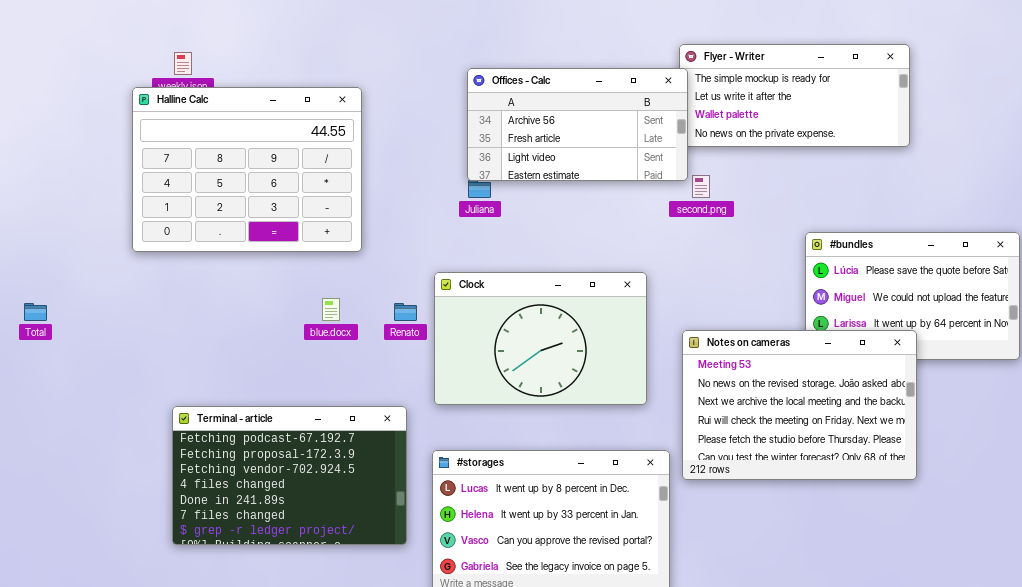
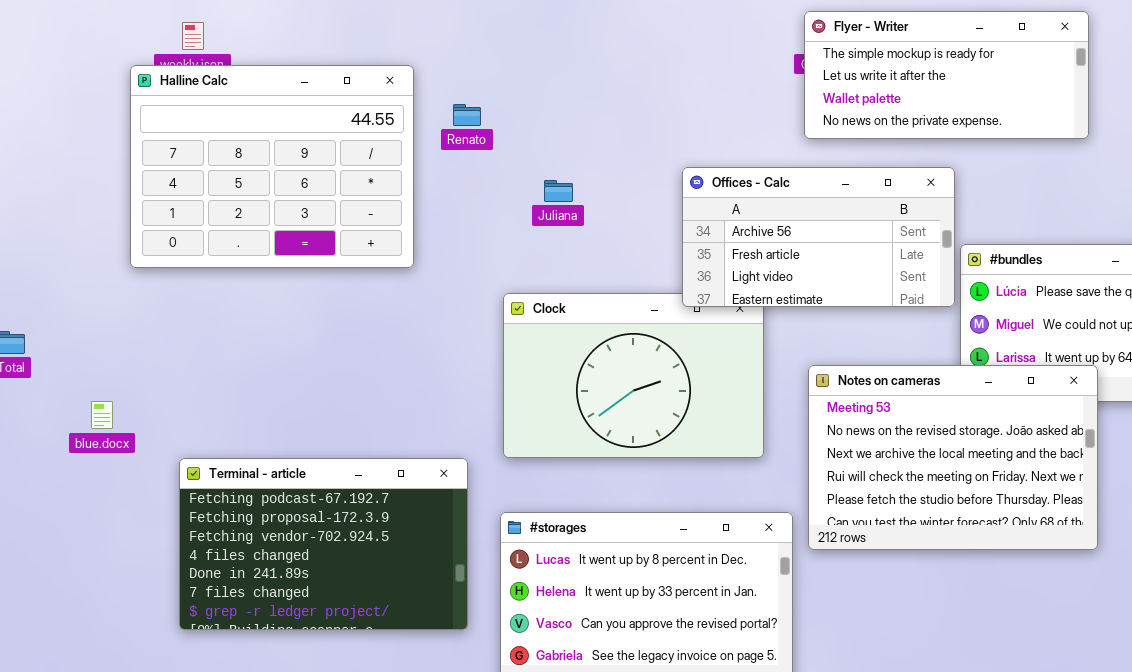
Offices - Calc: [467,68,688,181] -> [682,167,955,307], moved
blue.docx: [322,298,340,321] -> [91,401,113,429], moved
Renato: [394,303,417,321] -> [453,104,481,126], moved

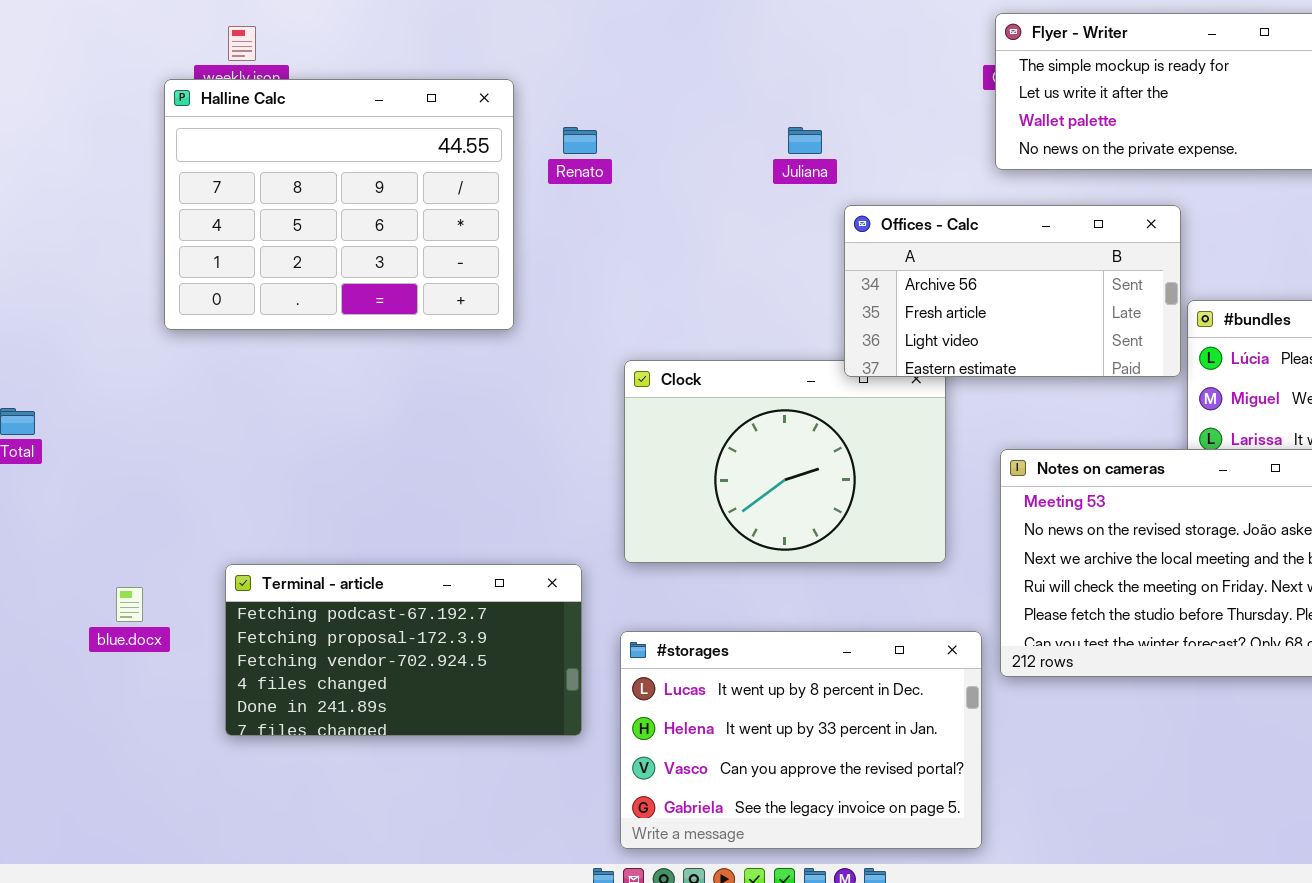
Juliana: [544,180,573,202] -> [788,127,822,154], moved
blue.docx: [91,401,113,429] -> [116,587,143,622], moved
Terminal - article: [179,458,468,630] -> [225,564,582,736], resized

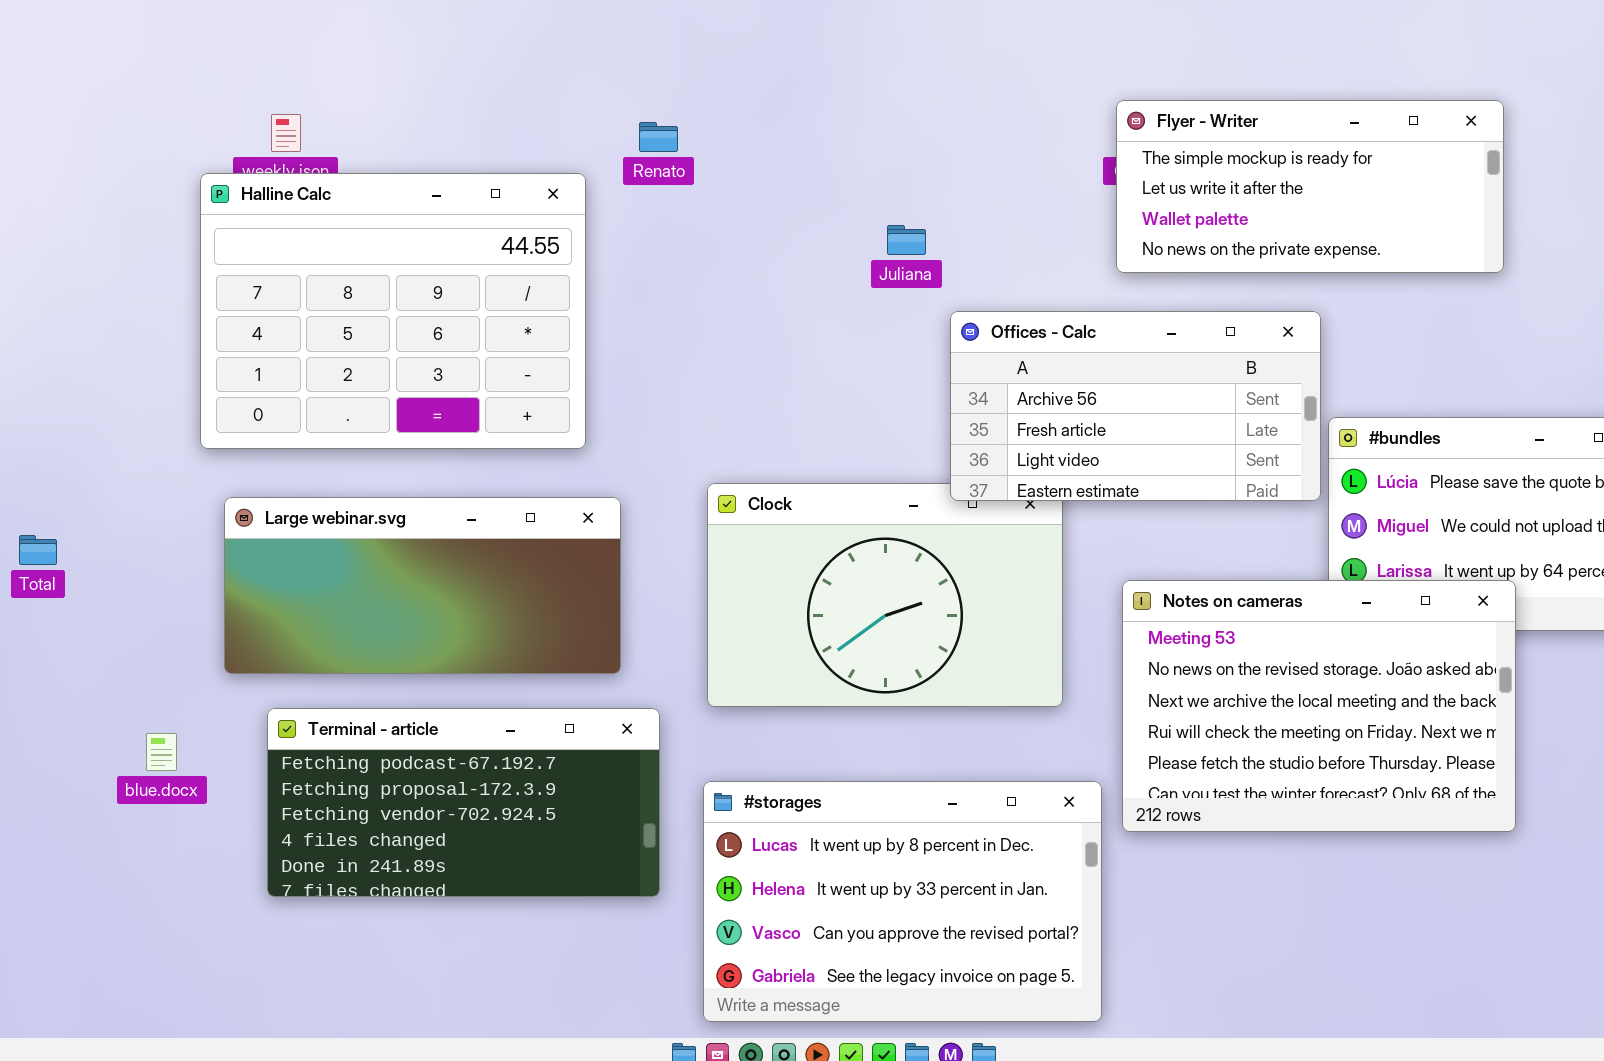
Renato: [563,127,597,154] -> [639,122,678,152], moved
Large webinar.svg: none -> [224,497,621,674], opened

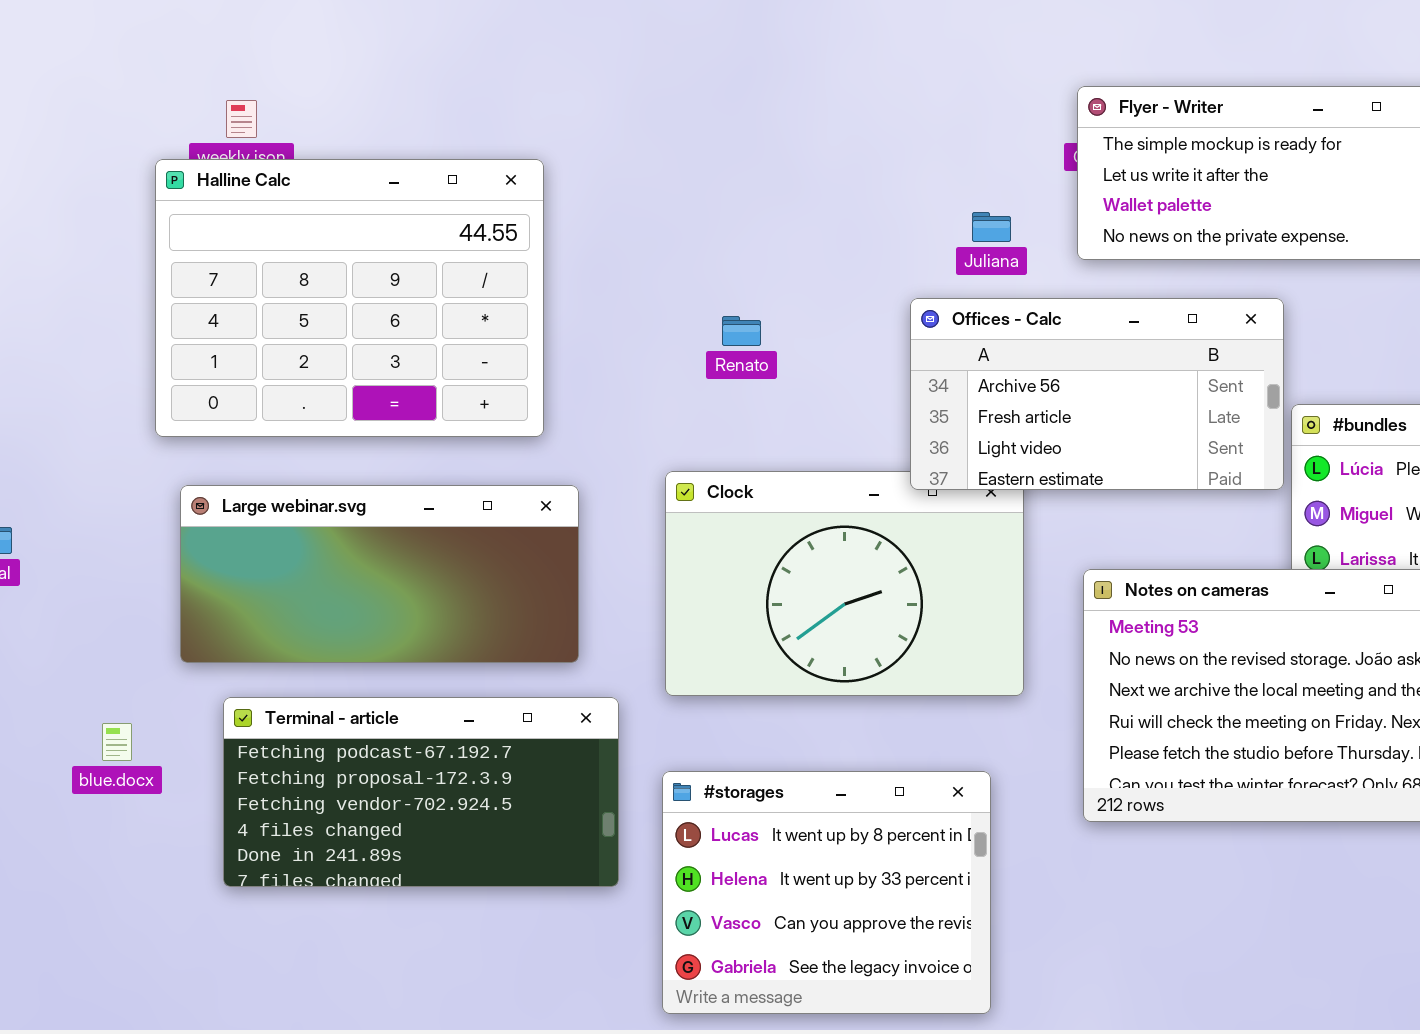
Renato: [639,122,678,152] -> [722,316,761,346], moved
Juliana: [887,225,926,255] -> [972,212,1011,242], moved
#storages: [703,781,1102,1022] -> [662,771,991,1014], resized

